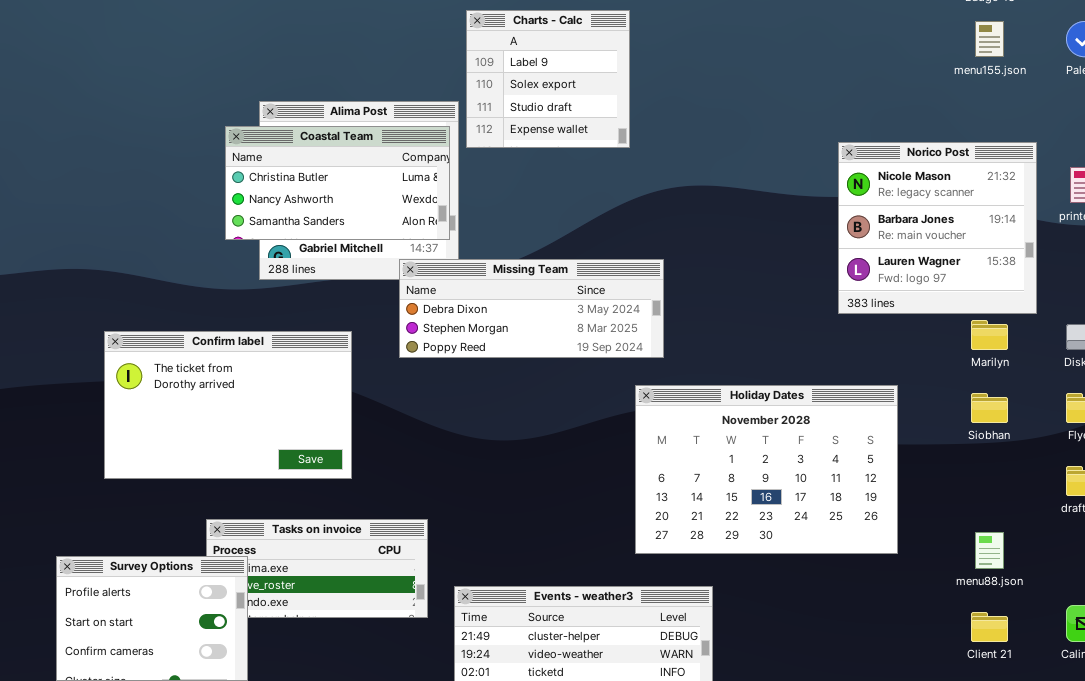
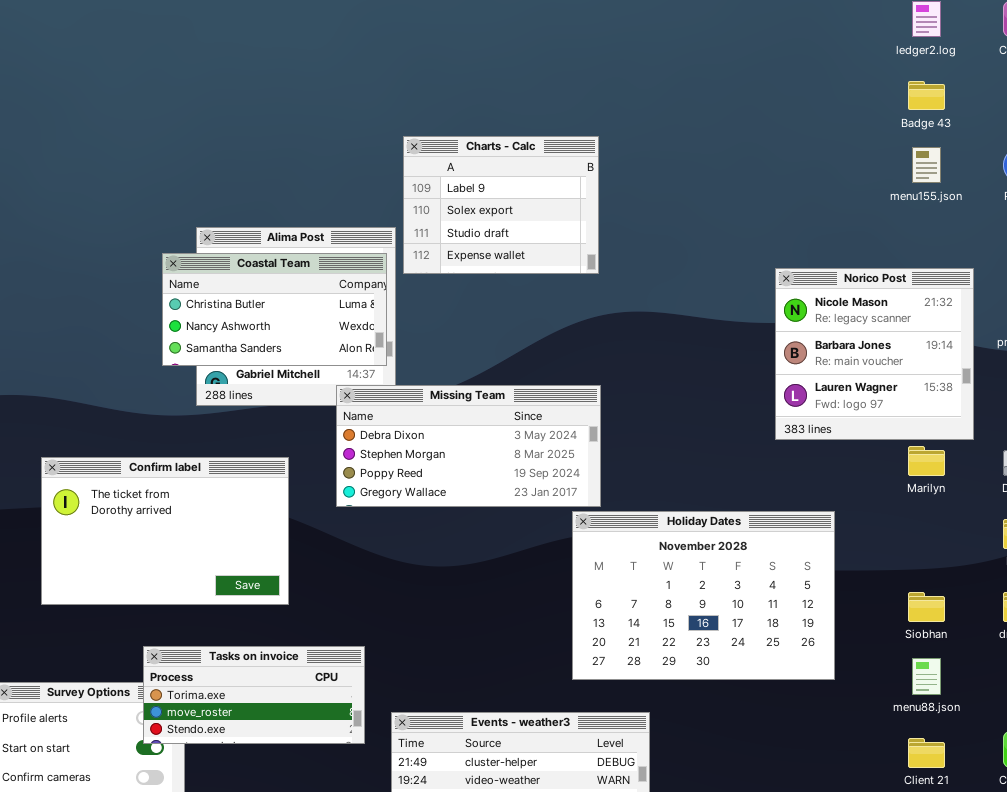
Charts - Calc: [466,10,630,148] -> [403,136,599,274], resized
Missing Team: [399,259,664,358] -> [336,385,601,507], resized
Siobhan: [971,393,1008,423] -> [908,592,945,622], moved
Tasks on invoice: [206,519,428,618] -> [143,646,365,744], raised

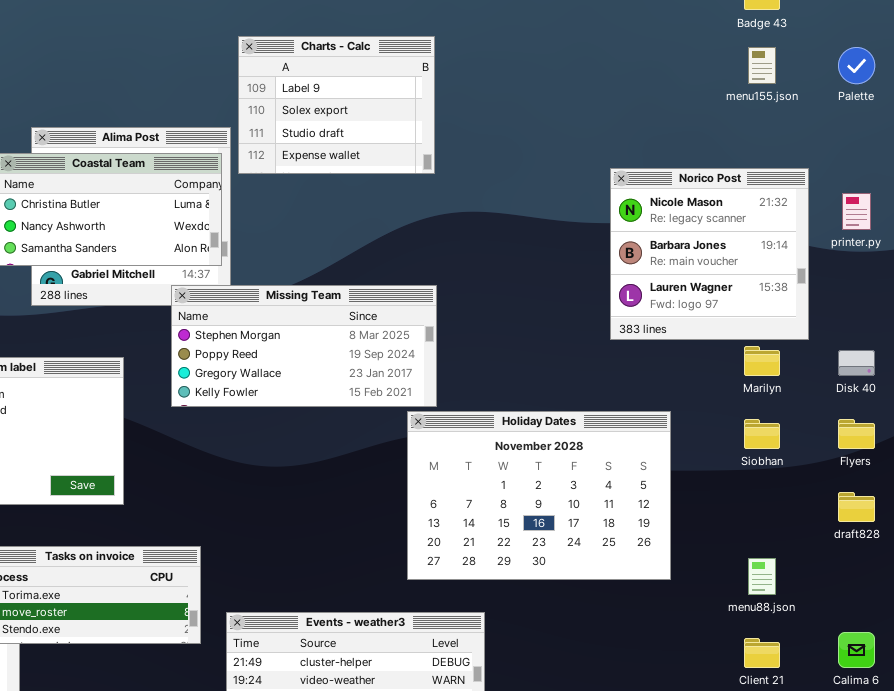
Missing Team: [336,385,601,507] -> [171,285,437,407], scrolled down 1 row
Siobhan: [908,592,945,622] -> [744,419,780,449], moved

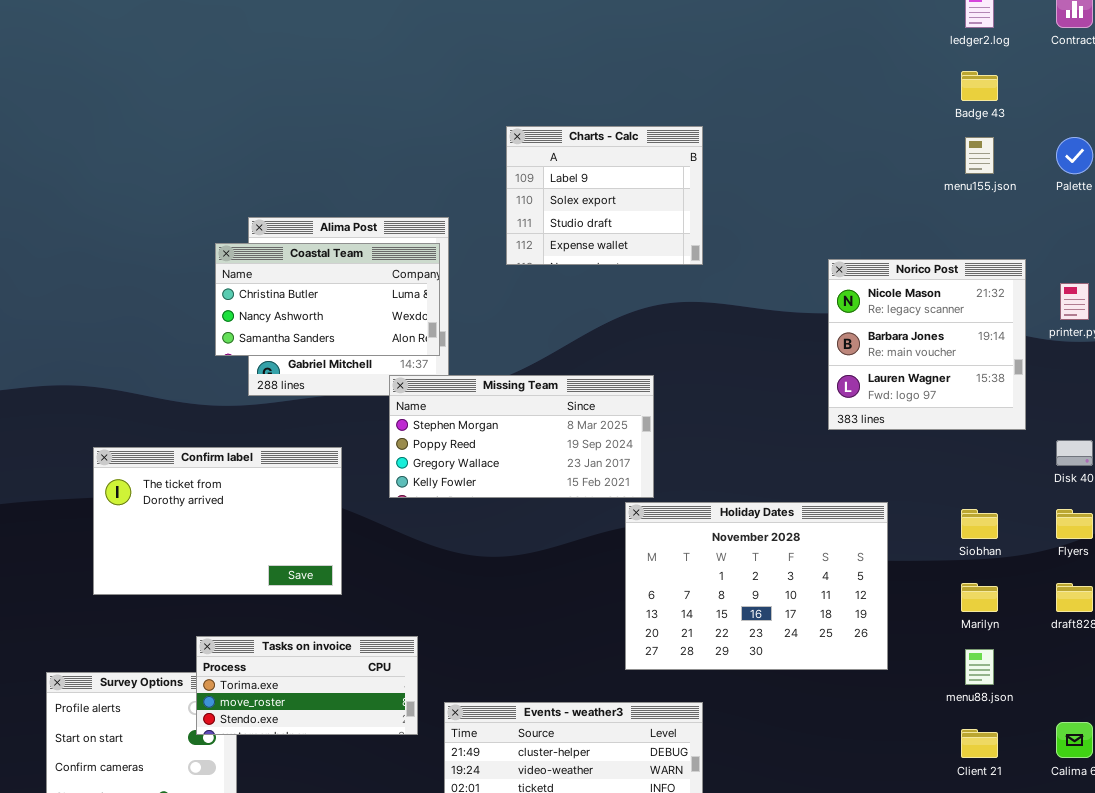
Charts - Calc: [238,36,435,174] -> [506,126,703,265], moved
Marilyn: [744,346,780,376] -> [961,583,998,612], moved

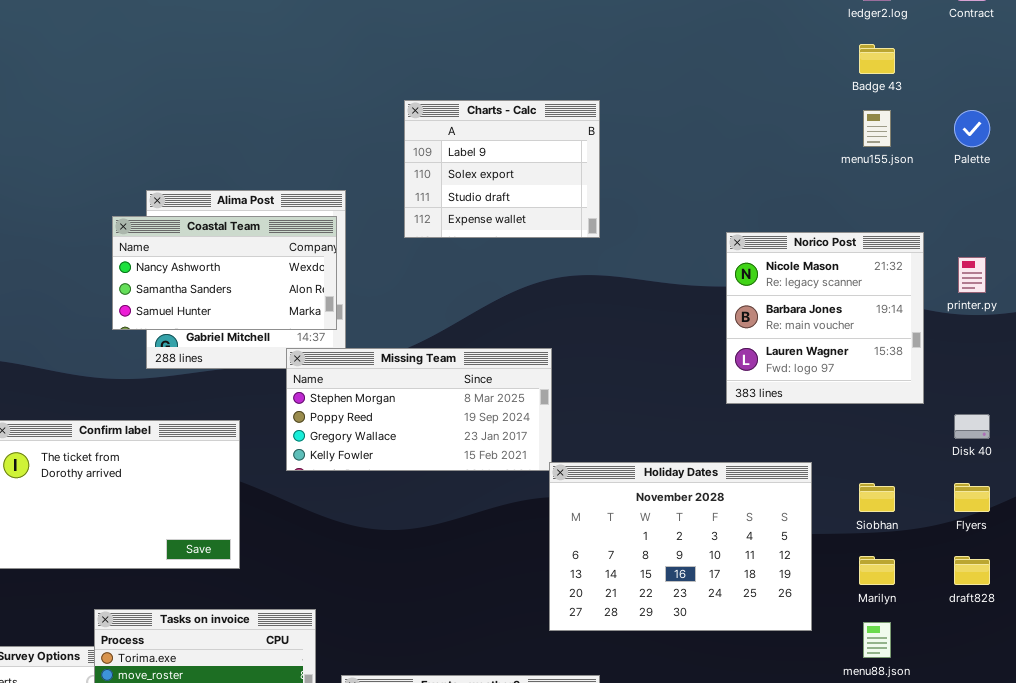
Coastal Team: [215,243,440,356] -> [112,216,337,330], scrolled down 1 row
Holiday Dates: [625,502,888,670] -> [549,462,812,631], moved

